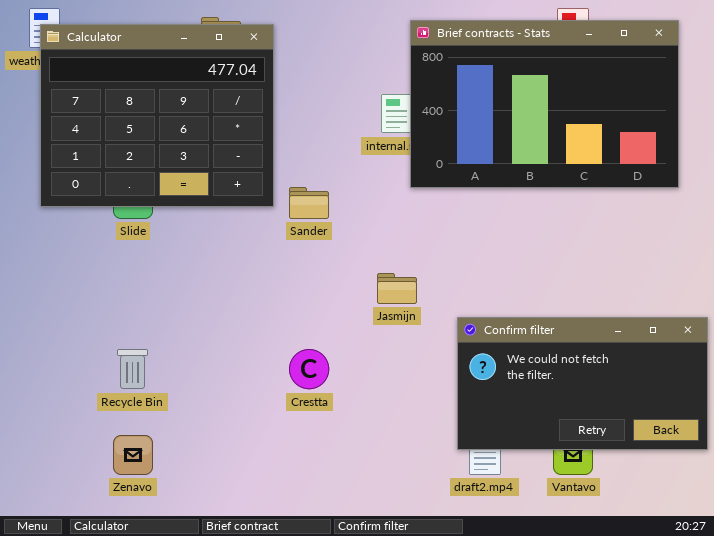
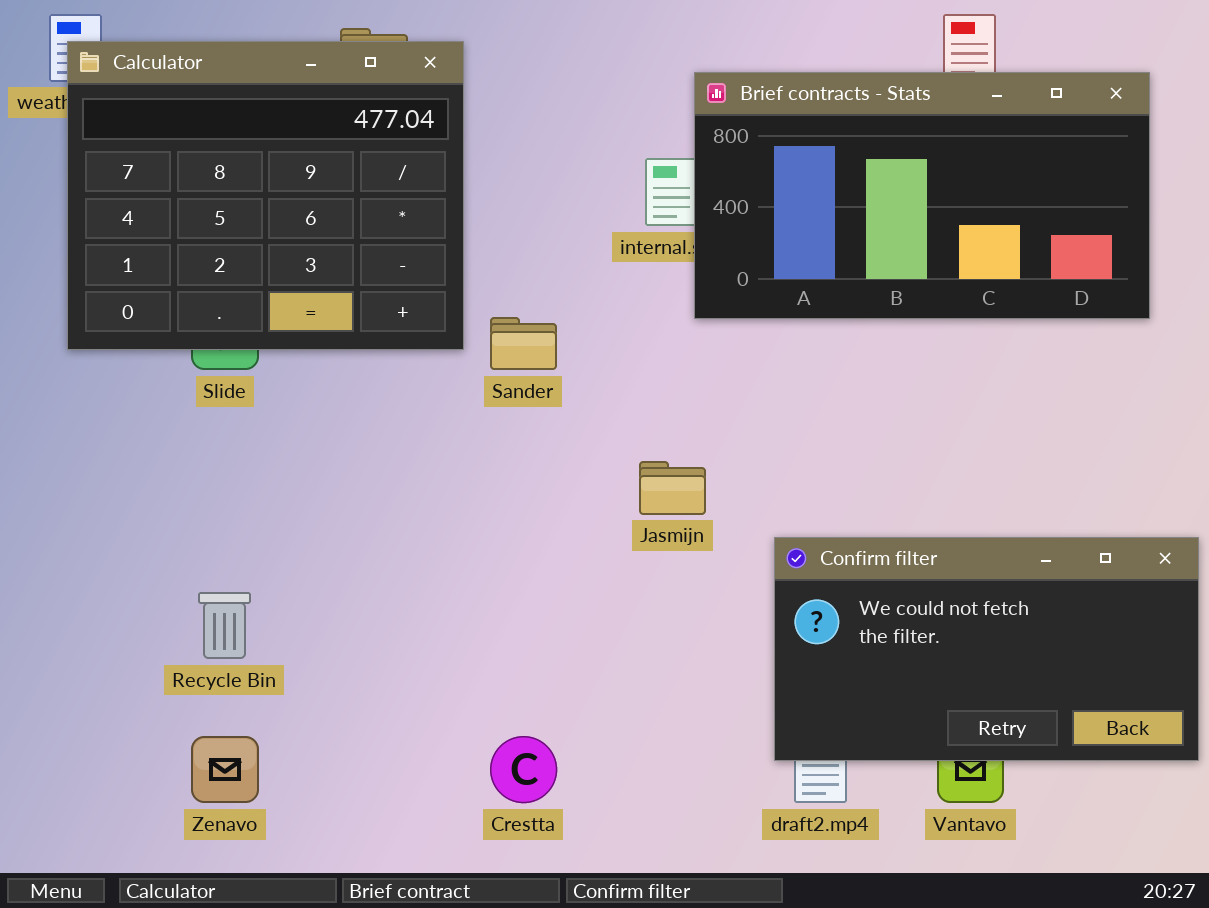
Brief contracts - Stats: [410,20,679,188] -> [694,72,1150,319], resized
Crestta: [289,349,329,389] -> [490,736,557,803], moved

